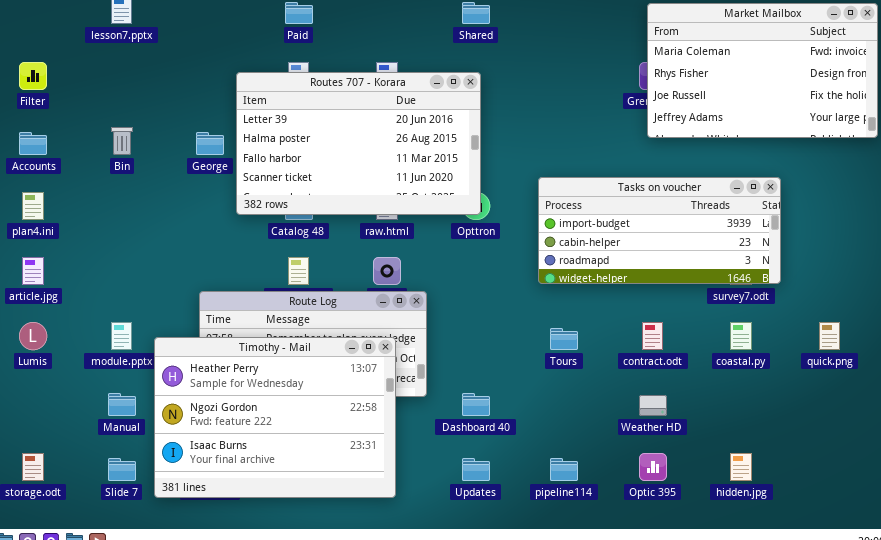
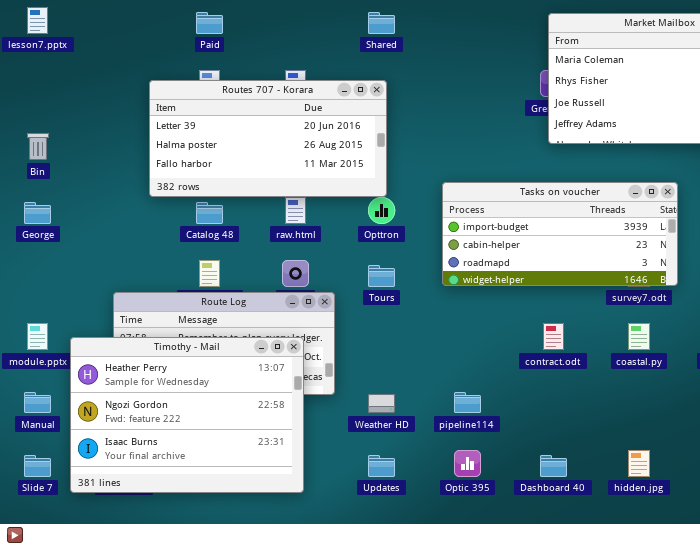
Routes 707 - Korara: [236,72,481,215] -> [149,80,387,197], resized
George: [196,132,224,155] -> [24,202,51,224], moved
Tours: [550,328,578,350] -> [368,265,395,287], moved
Dashboard 40: [462,393,490,416] -> [540,455,567,477], moved
Weather HD: [639,395,667,416] -> [368,394,395,413], moved
Optic 395: [639,453,667,481] -> [454,450,481,477], moved
pipeline114: [550,458,578,481] -> [454,392,481,413], moved

